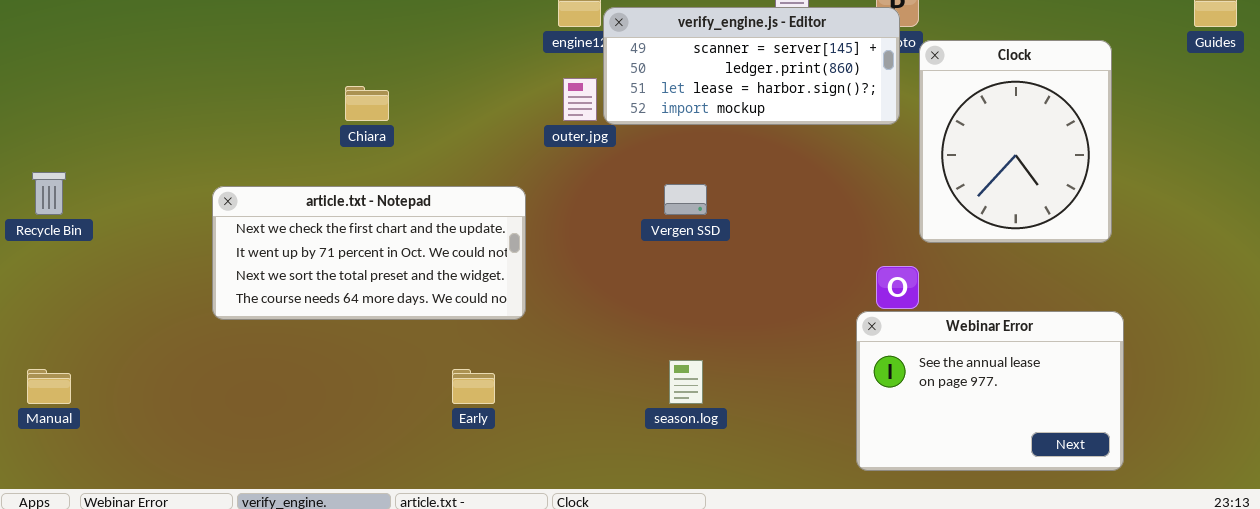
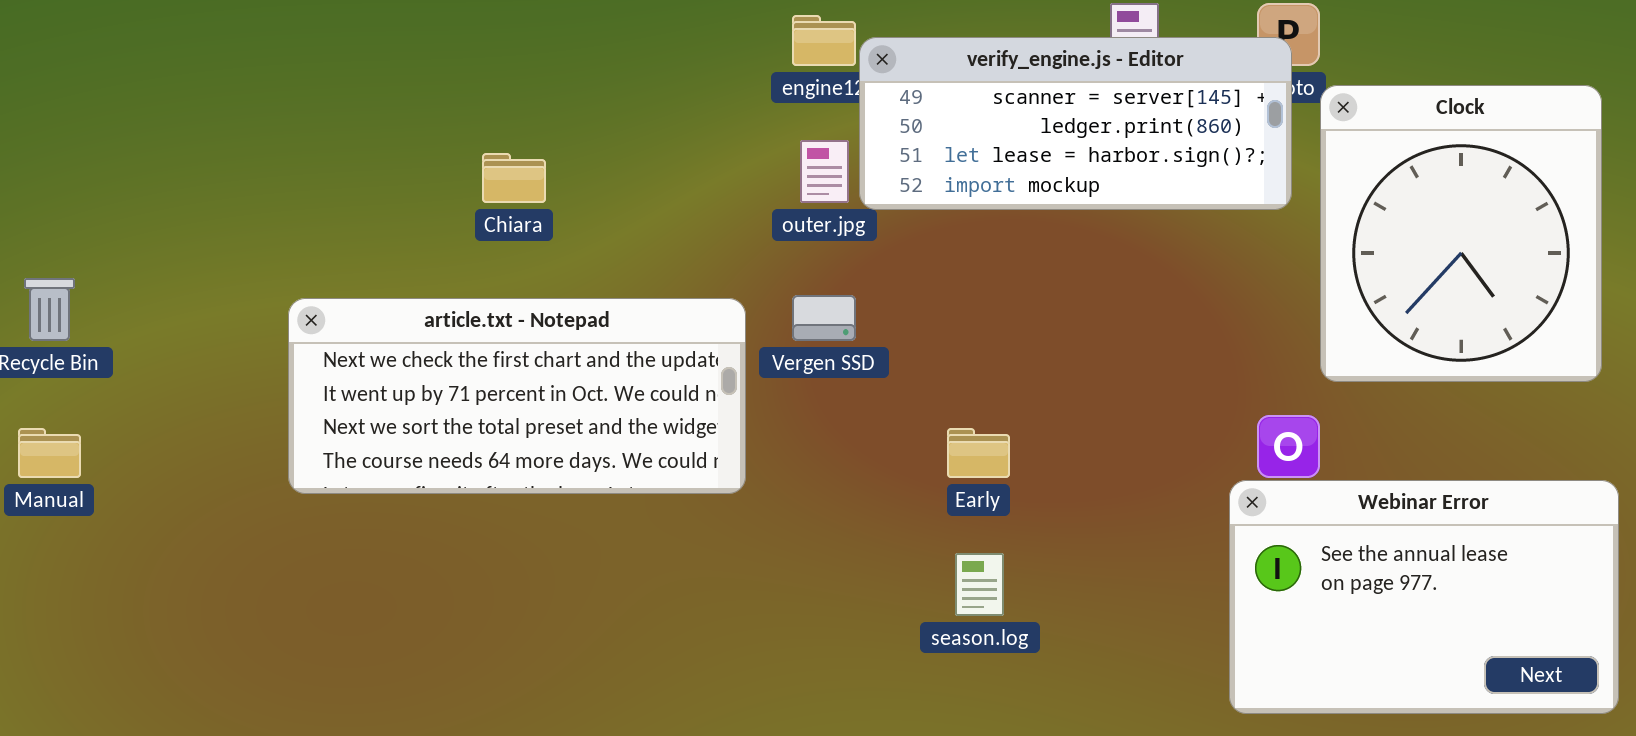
Vergen SSD: [664,184,707,215] -> [792,295,856,341], moved
Manual: [27,369,71,404] -> [18,428,81,478], moved
Early: [452,369,495,404] -> [947,428,1010,478], moved

